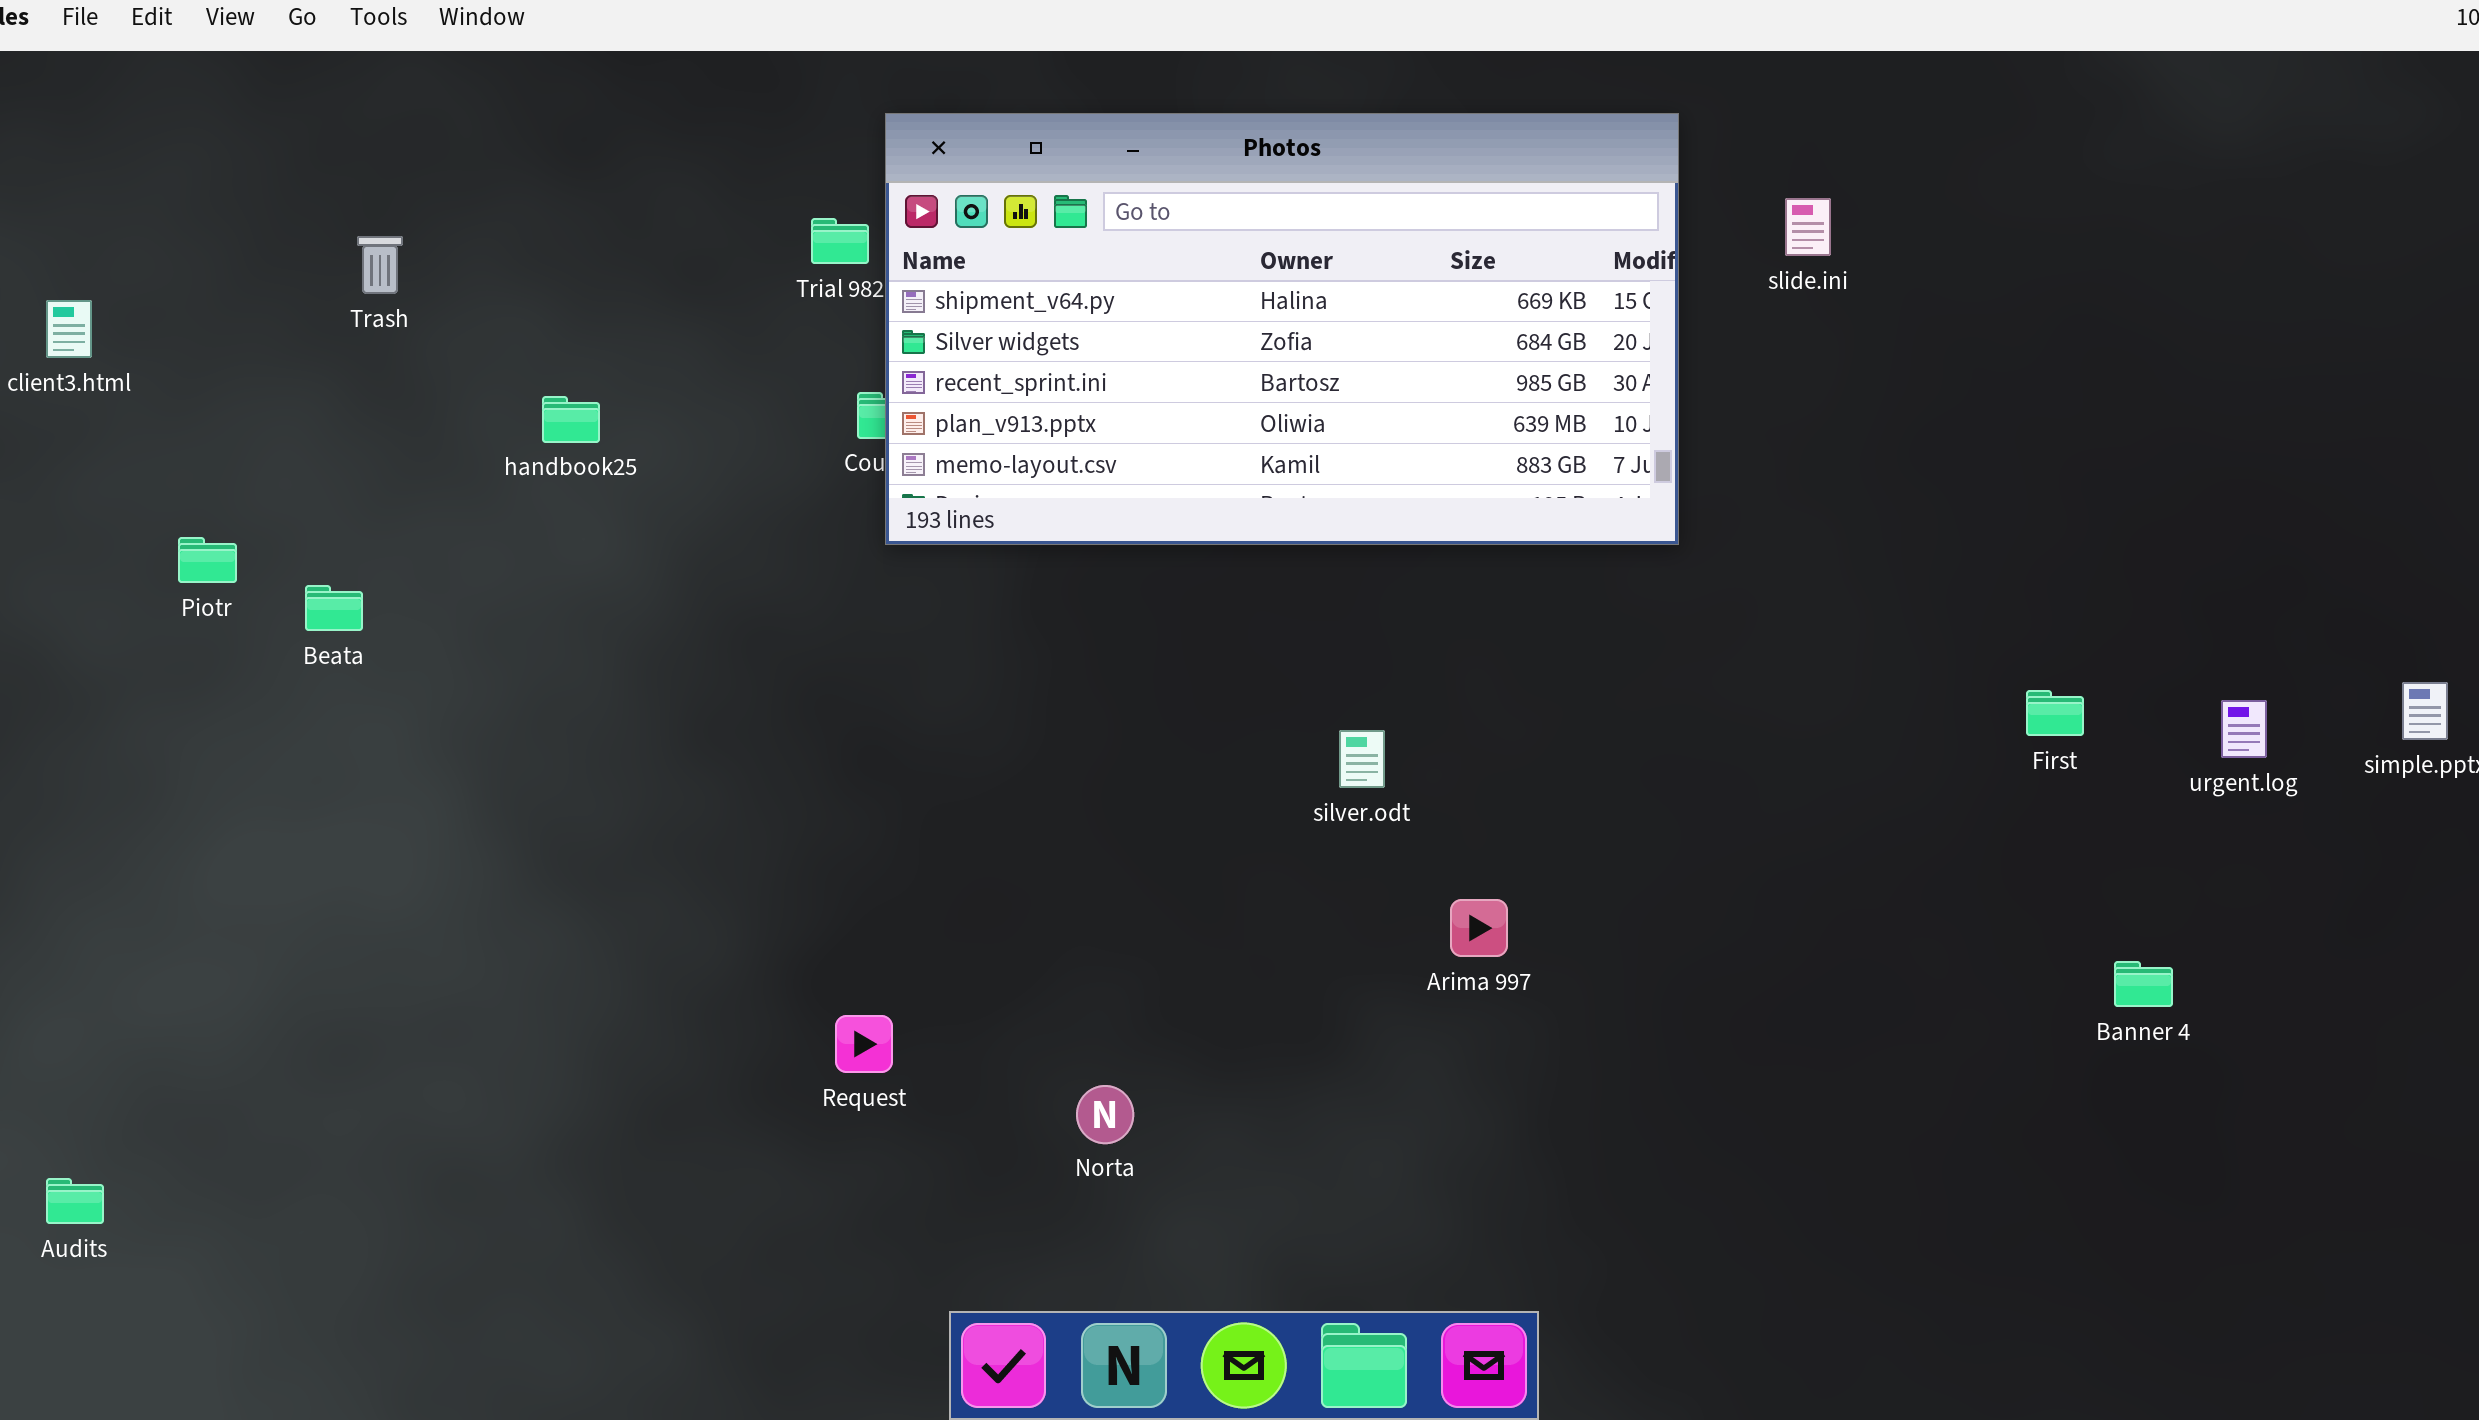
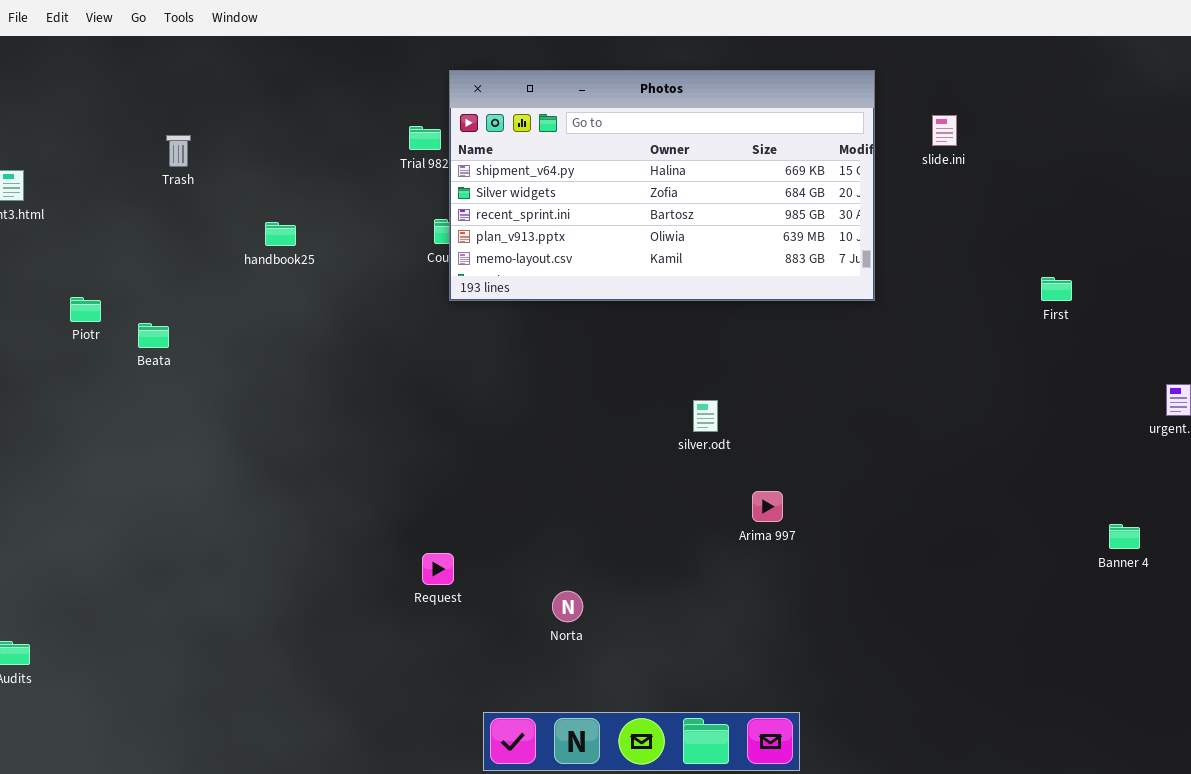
First: [2026,690,2084,736] -> [1041,277,1072,301], moved

